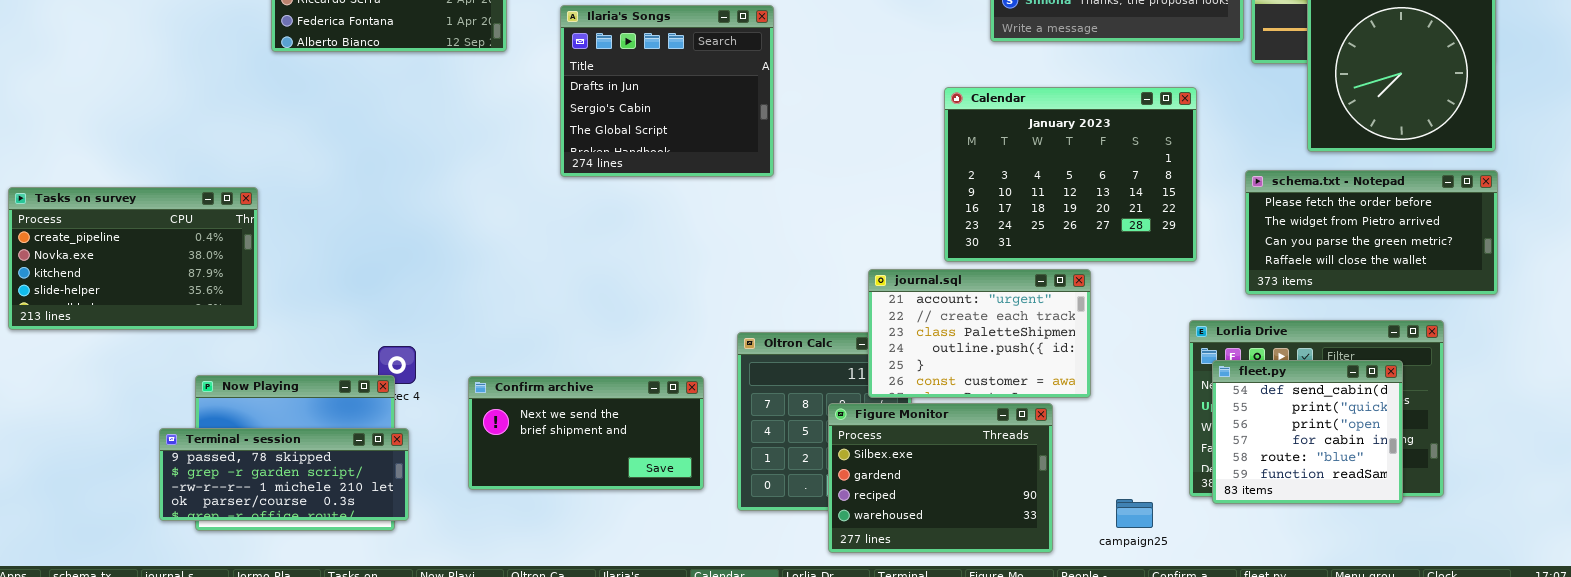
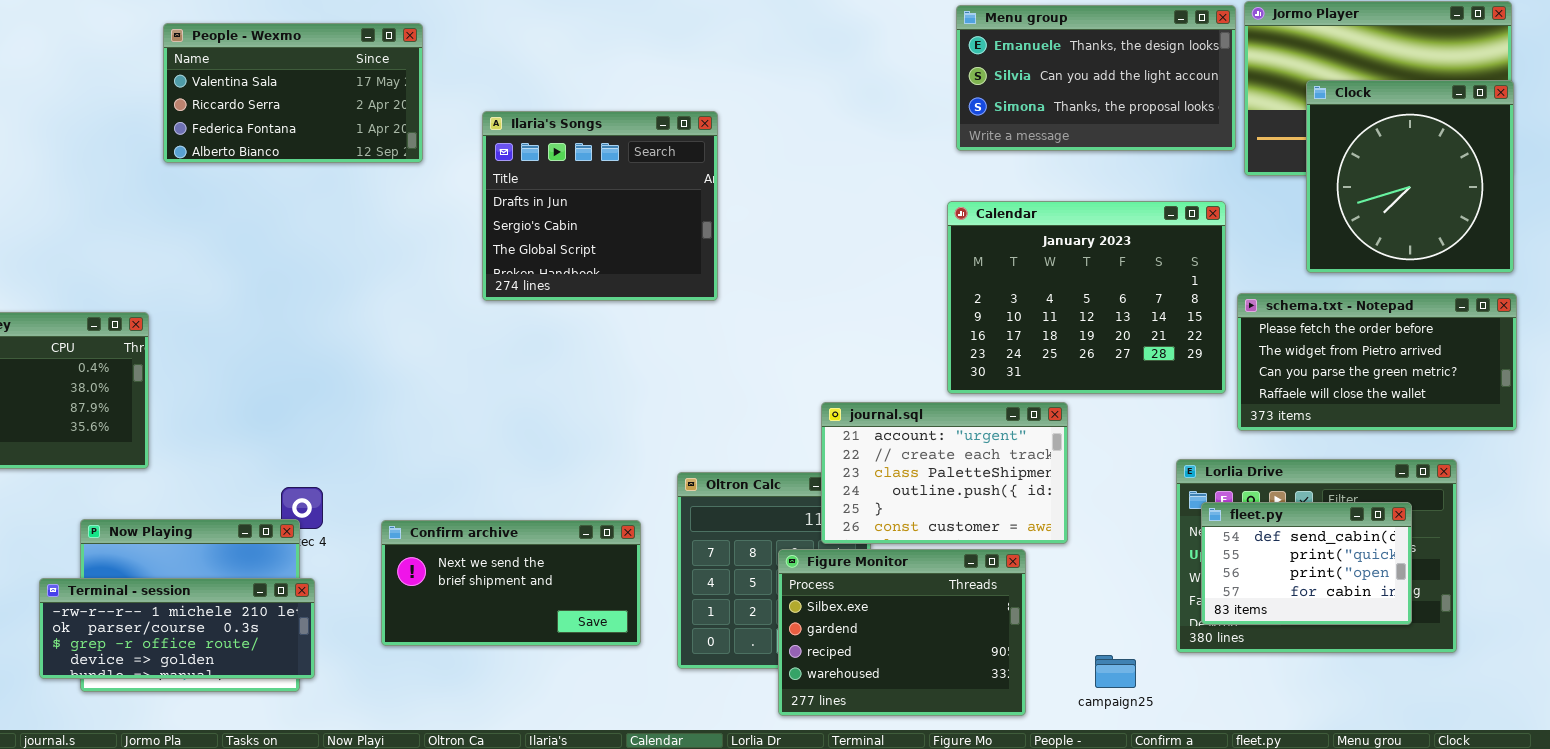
Calendar: [944,87,1197,262] -> [947,201,1226,394], moved
fleet.py: [1212,360,1403,504] -> [1201,502,1412,625], resized
Terminal - session: [159,428,409,521] -> [39,578,315,679], scrolled down 2 rows

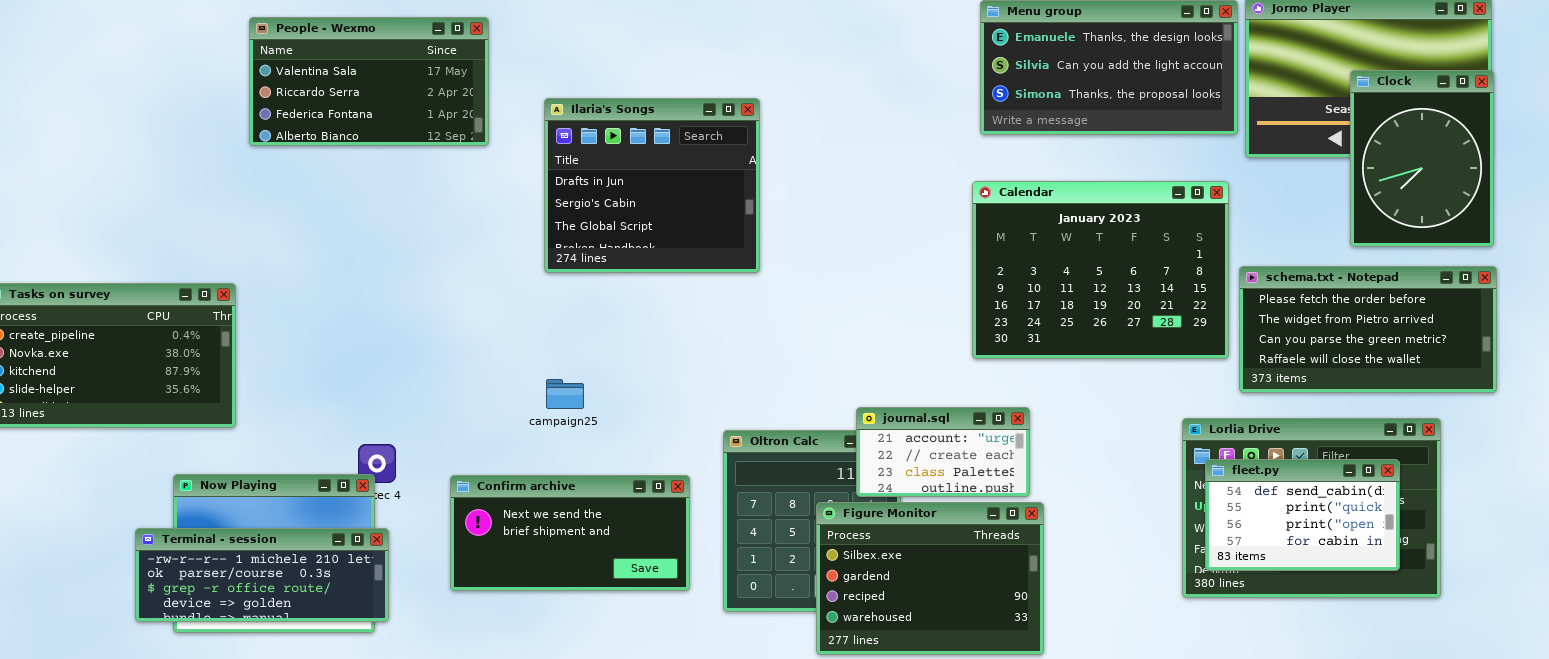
Clock: [1306,80,1514,273] -> [1350,70,1494,247], resized
journal.sql: [821,402,1068,544] -> [856,407,1030,497], resized
campaign25: [1095,655,1136,688] -> [546,379,584,409], moved

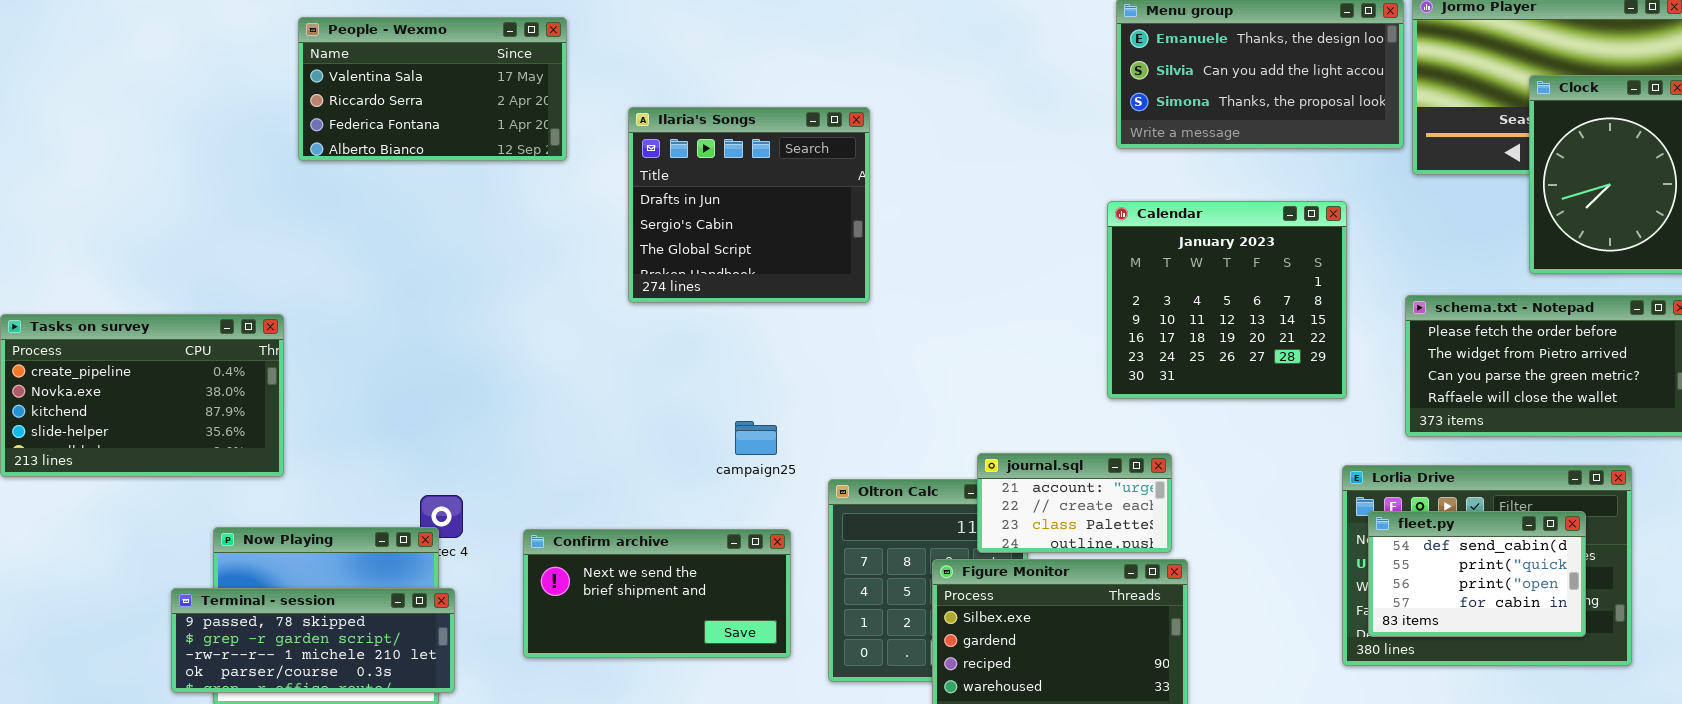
Calendar: [972,181,1229,359] -> [1107,201,1347,399], resized
campaign25: [546,379,584,409] -> [735,421,777,455], moved
Terminal - session: [135,528,389,622] -> [171,588,455,693], scrolled up 2 rows

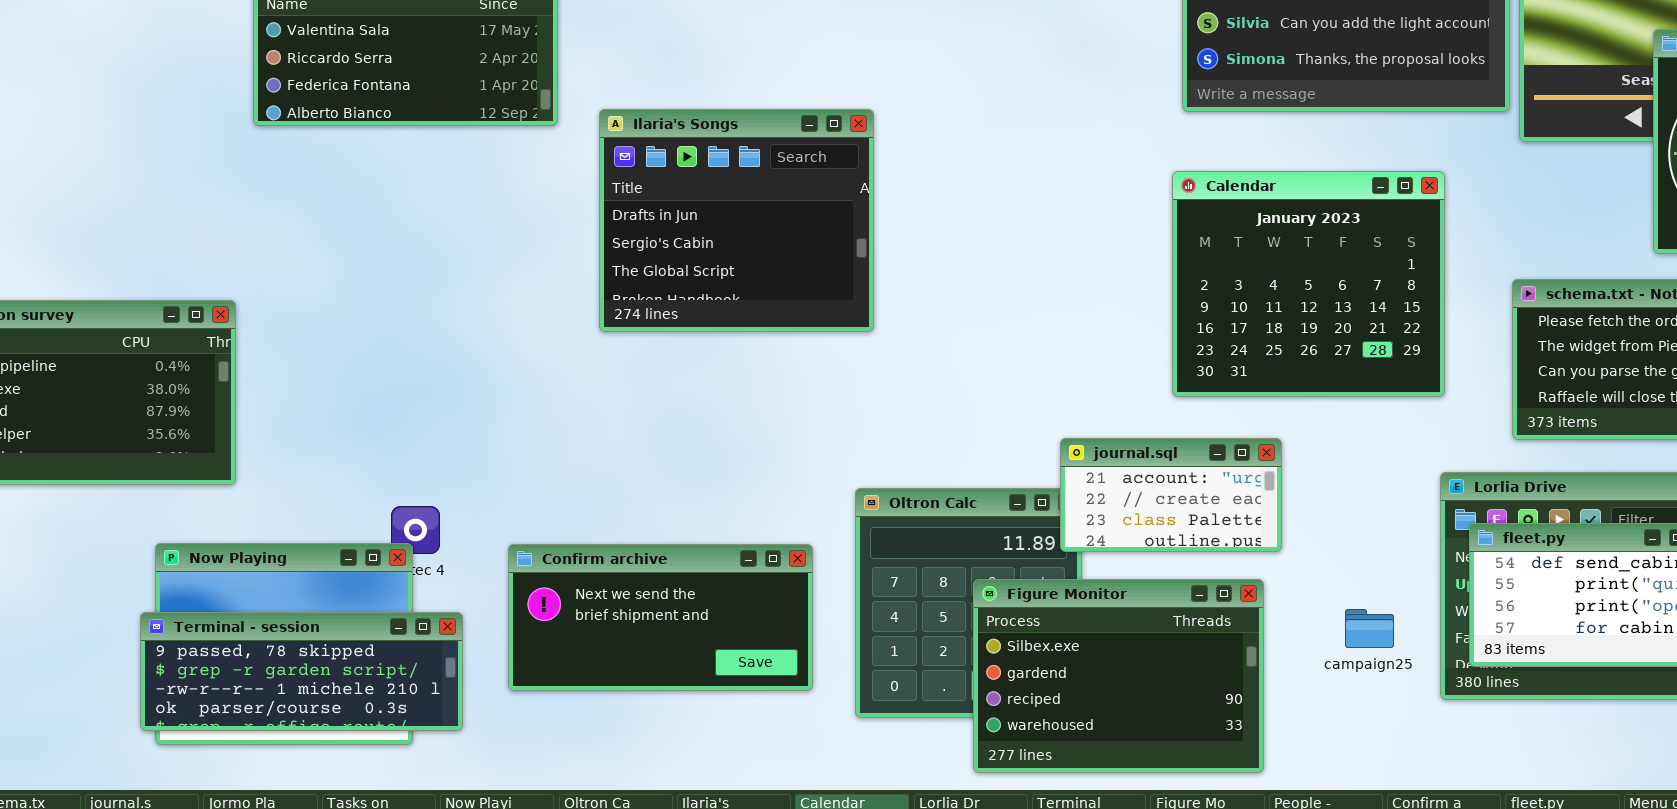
Ilaria's Songs: [628,107,870,303] -> [599,109,874,332], moved
campaign25: [735,421,777,455] -> [1345,609,1394,648], moved
journal.sql: [977,453,1172,553] -> [1060,438,1282,552], moved
Terminal - session: [171,588,455,693] -> [140,612,463,731], moved

